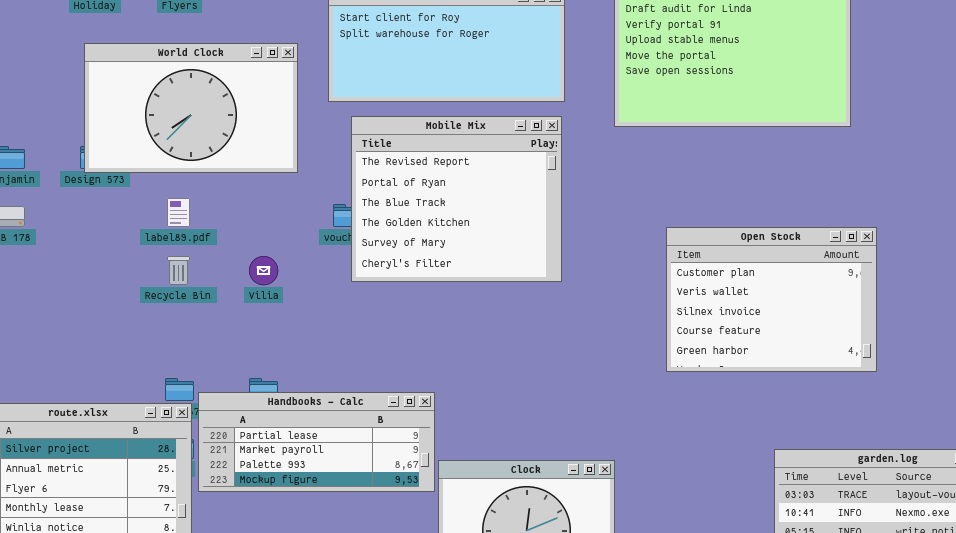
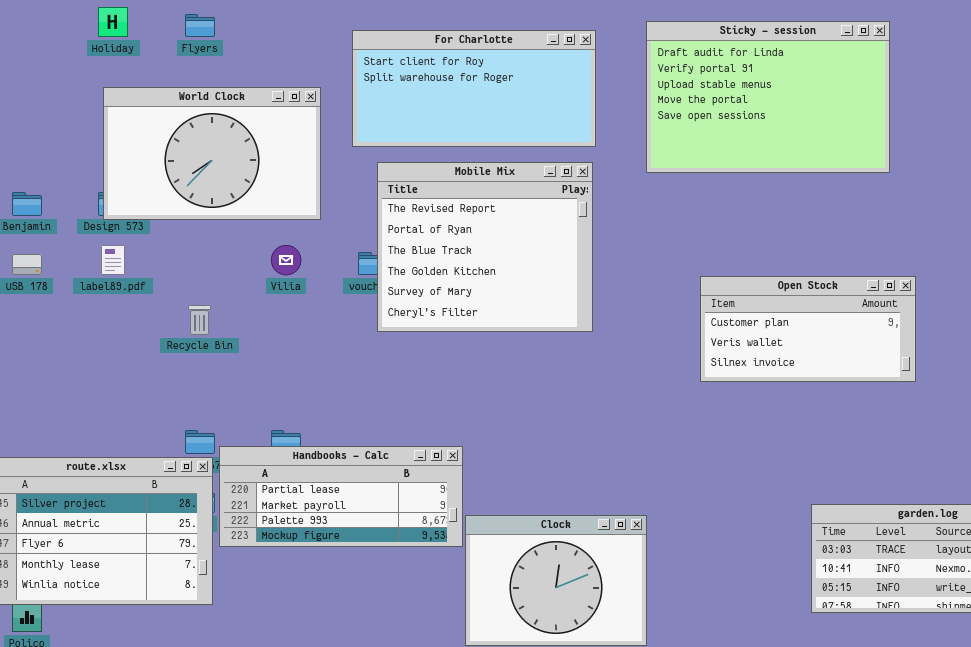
label89.pdf: [167,198,190,227] -> [101,245,125,275], moved
Open Stock: [666,227,877,372] -> [700,276,916,382], resized
Vilia: [249,256,278,285] -> [271,245,301,275], moved

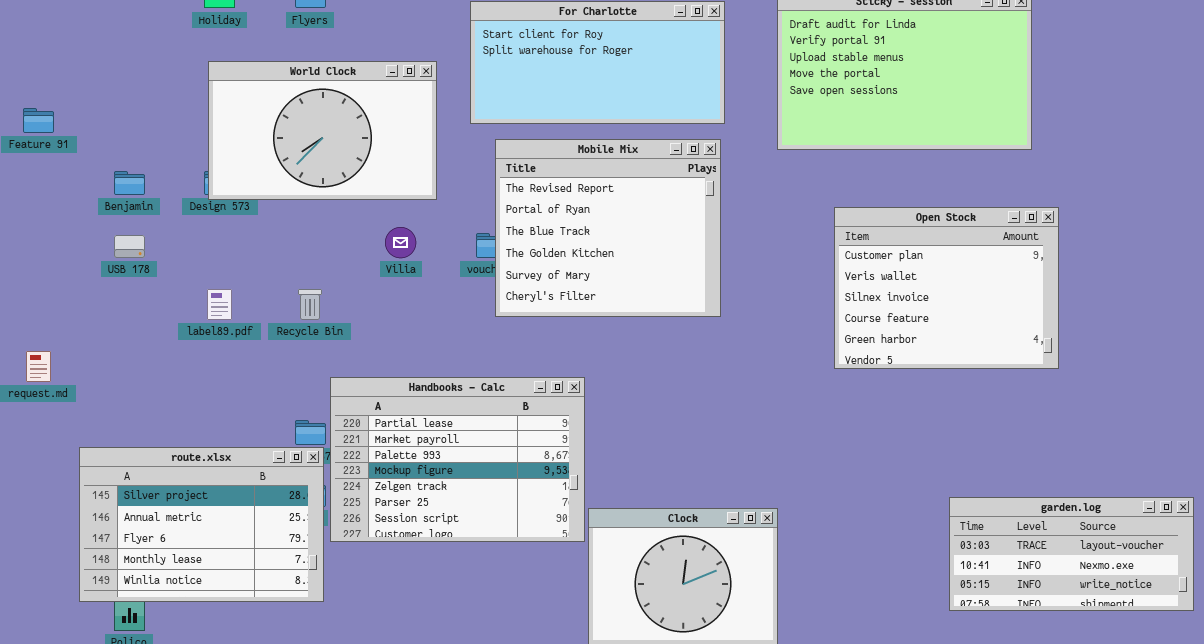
label89.pdf: [101,245,125,275] -> [207,289,232,320], moved
Open Stock: [700,276,916,382] -> [834,207,1059,369], resized
Handbooks - Calc: [219,446,463,547] -> [330,377,585,542], resized

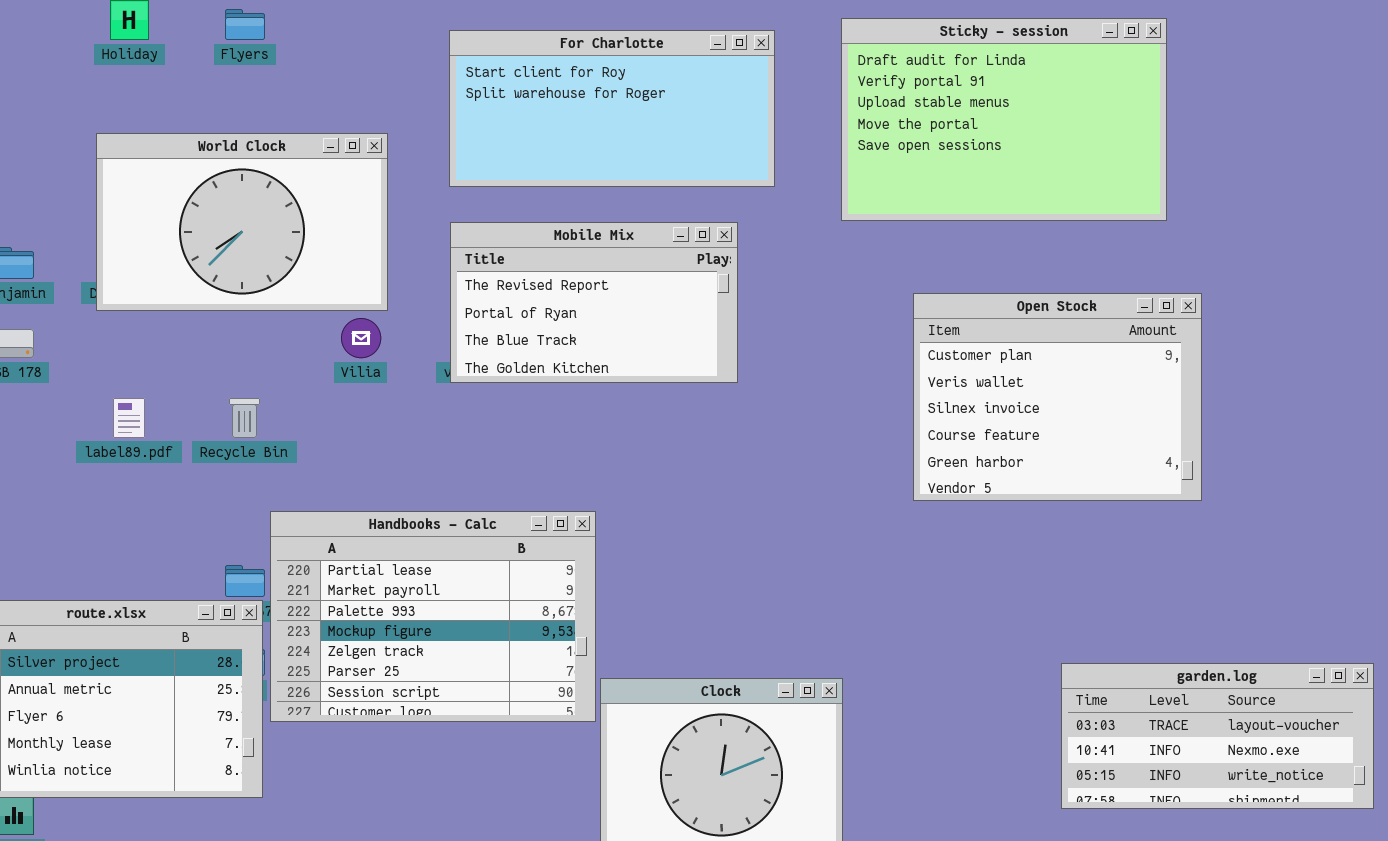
World Clock: [208,61,437,200] -> [96,133,388,311], moved
Mobile Mix: [495,139,721,317] -> [450,222,738,383], moved, resized

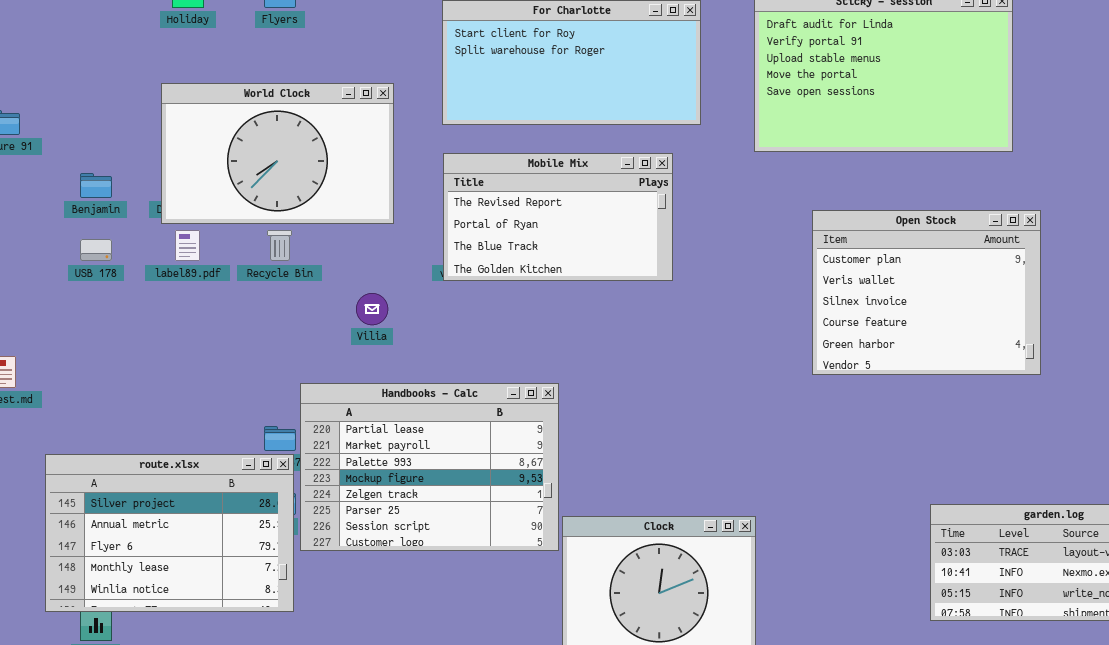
Vilia: [341,318,381,358] -> [356,293,388,325], moved
label89.pdf: [113,398,145,438] -> [175,230,200,261], moved
Recycle Bin: [229,398,260,438] -> [267,230,292,261], moved

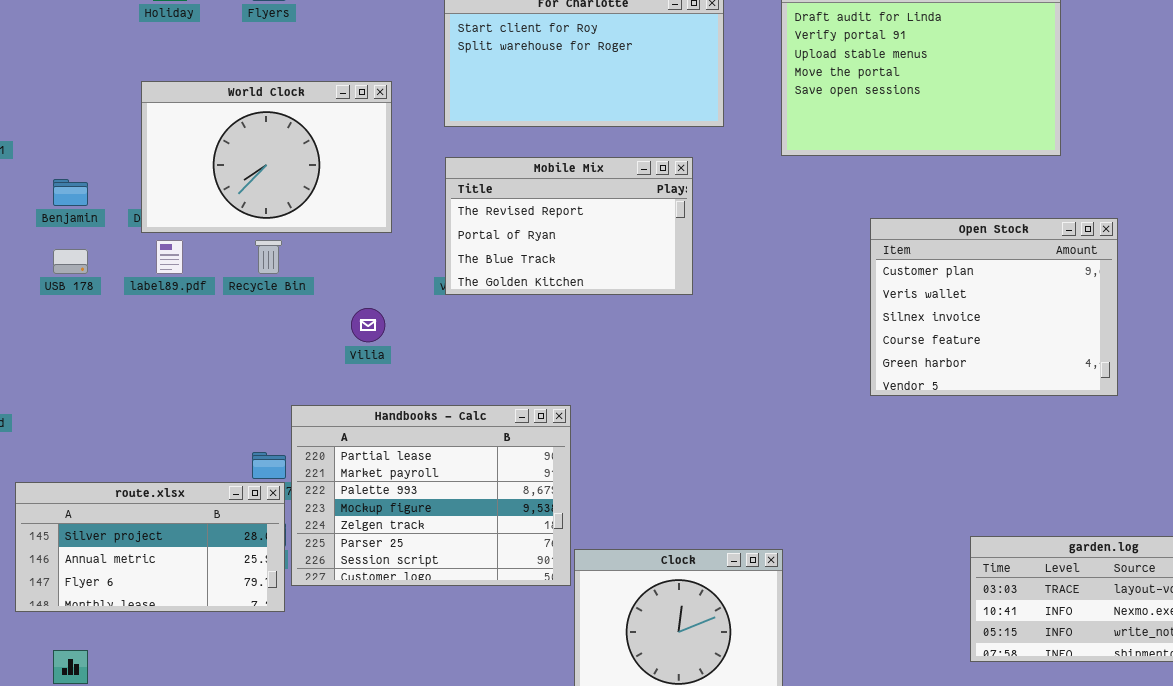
Open Stock: [812,210,1041,375] -> [870,218,1118,396], moved
route.xlsx: [45,454,294,612] -> [15,482,285,612], resized

